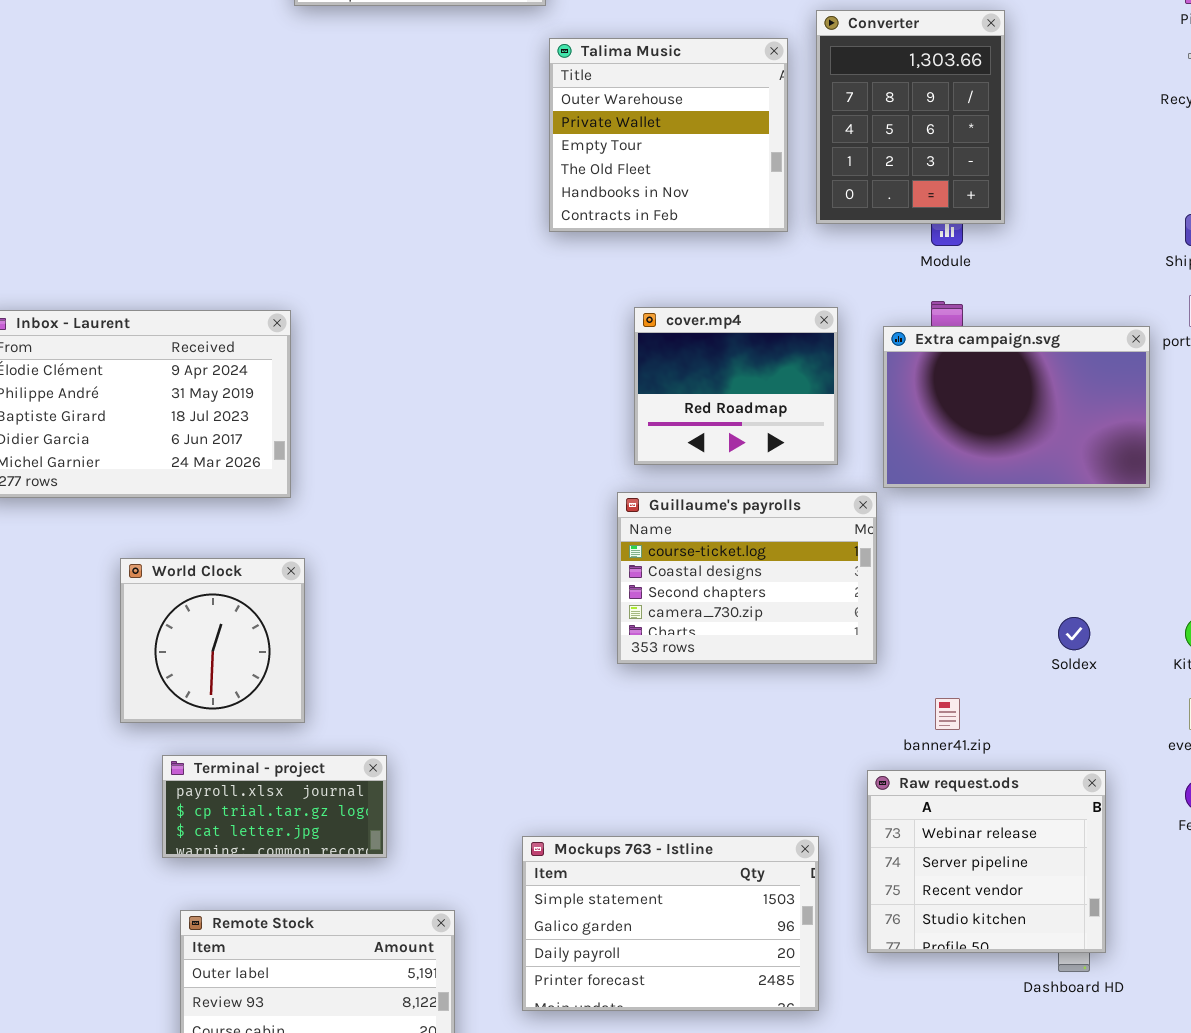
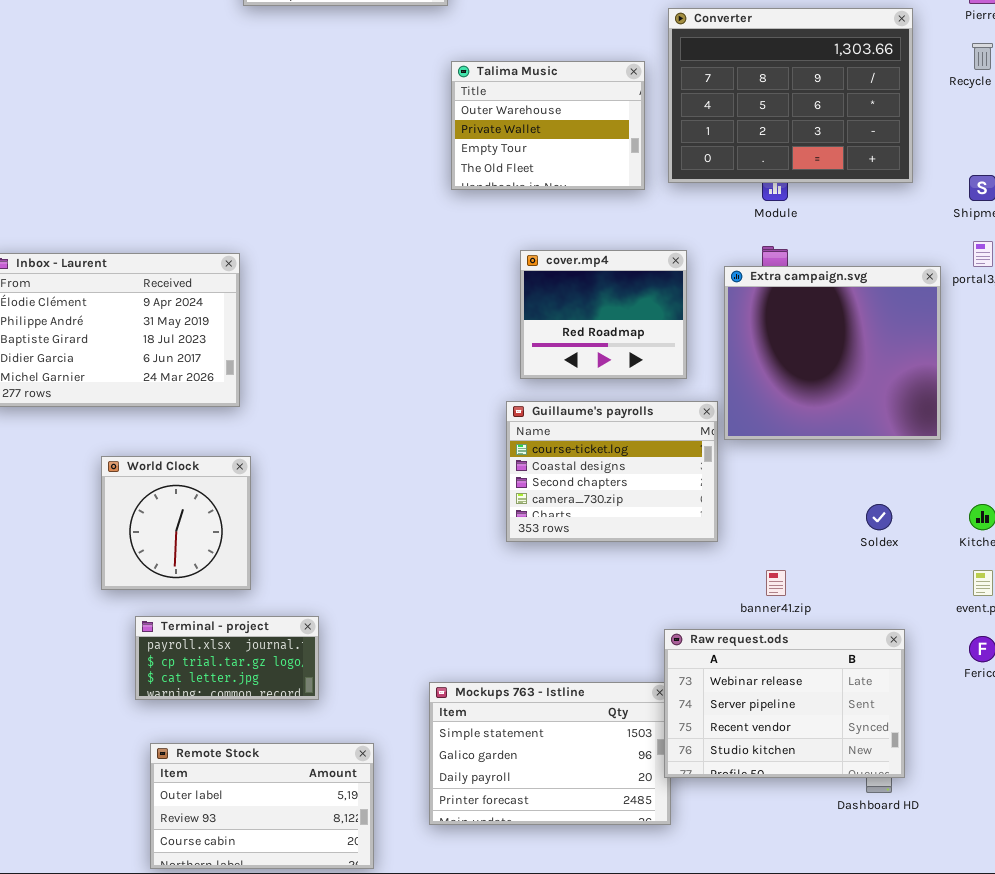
Converter: [816,10,1005,224] -> [668,8,913,183], resized
Talima Music: [549,38,788,232] -> [451,61,645,190], resized
Extra campaign.svg: [883,326,1150,488] -> [724,266,941,440], resized
Raw request.ods: [867,770,1106,953] -> [664,629,905,778], resized

